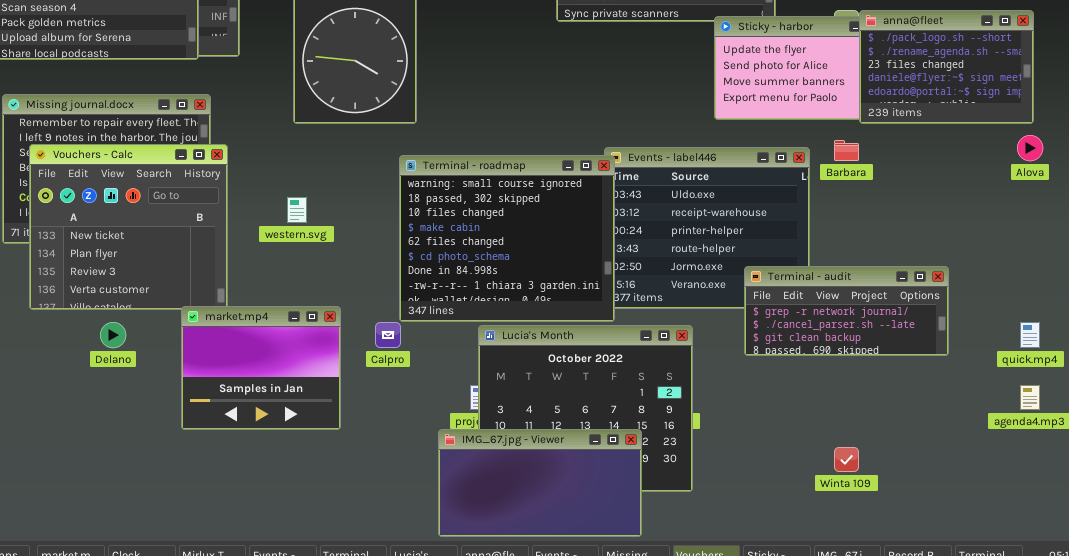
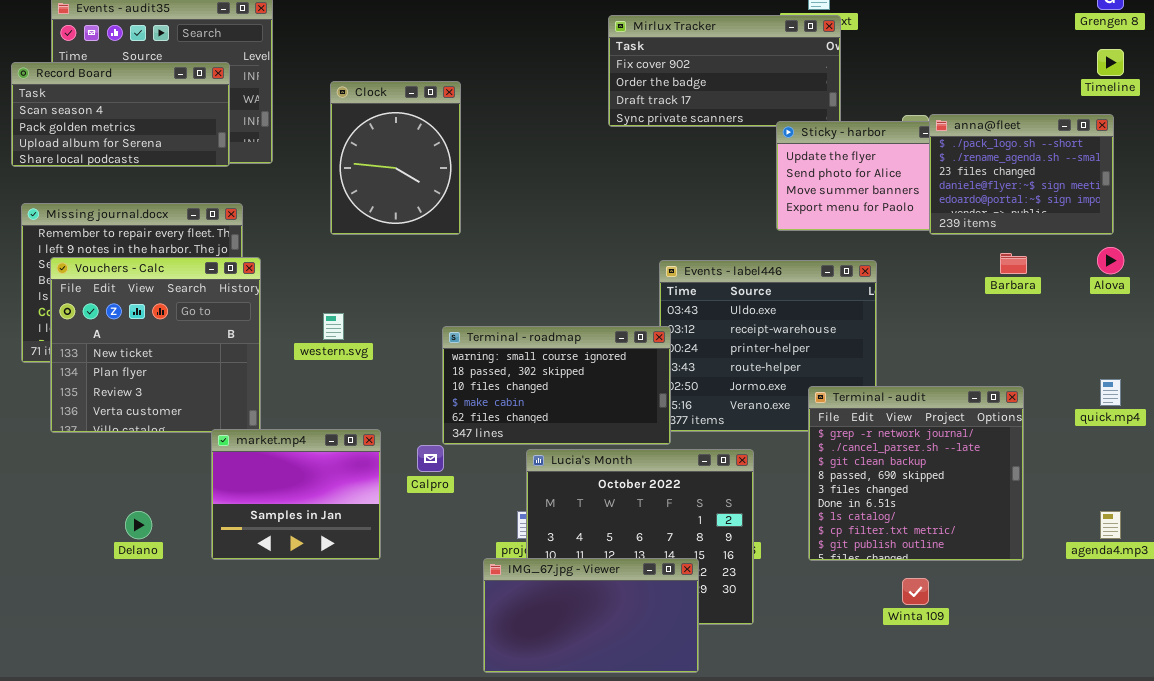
Barbara: [834,140,859,161] -> [1000,253,1027,274], moved
Terminal - roadmap: [399,155,615,322] -> [442,326,671,445], resized
Terminal - audit: [744,266,949,356] -> [808,386,1024,561], resized
Delano: [100,322,126,348] -> [125,511,152,539], moved
quick.mp4: [1020,322,1040,348] -> [1100,379,1121,406], moved

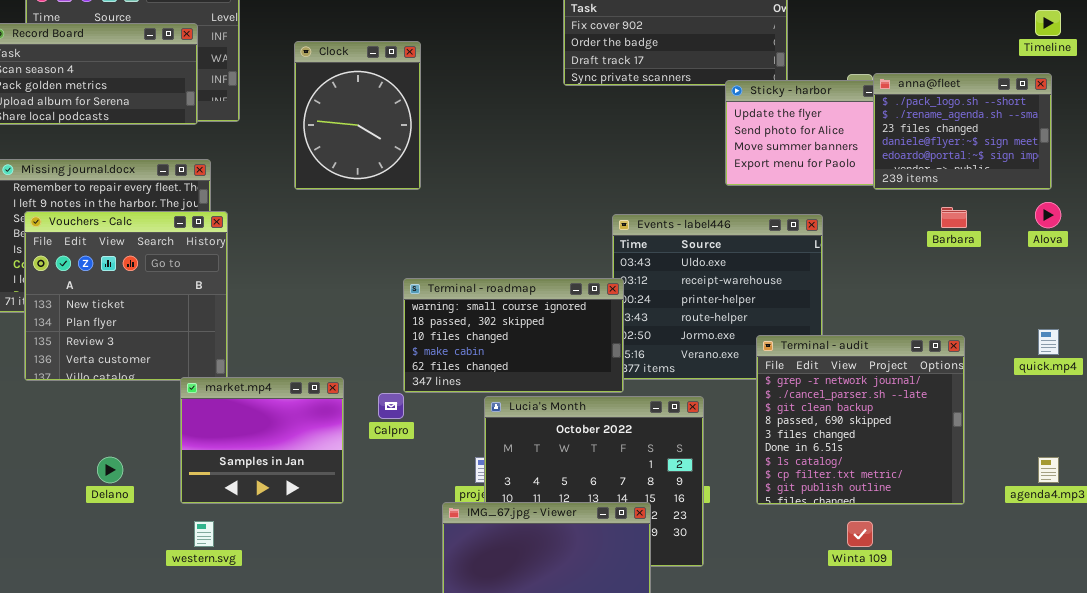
western.svg: [323,313,344,340] -> [194,521,214,547], moved

